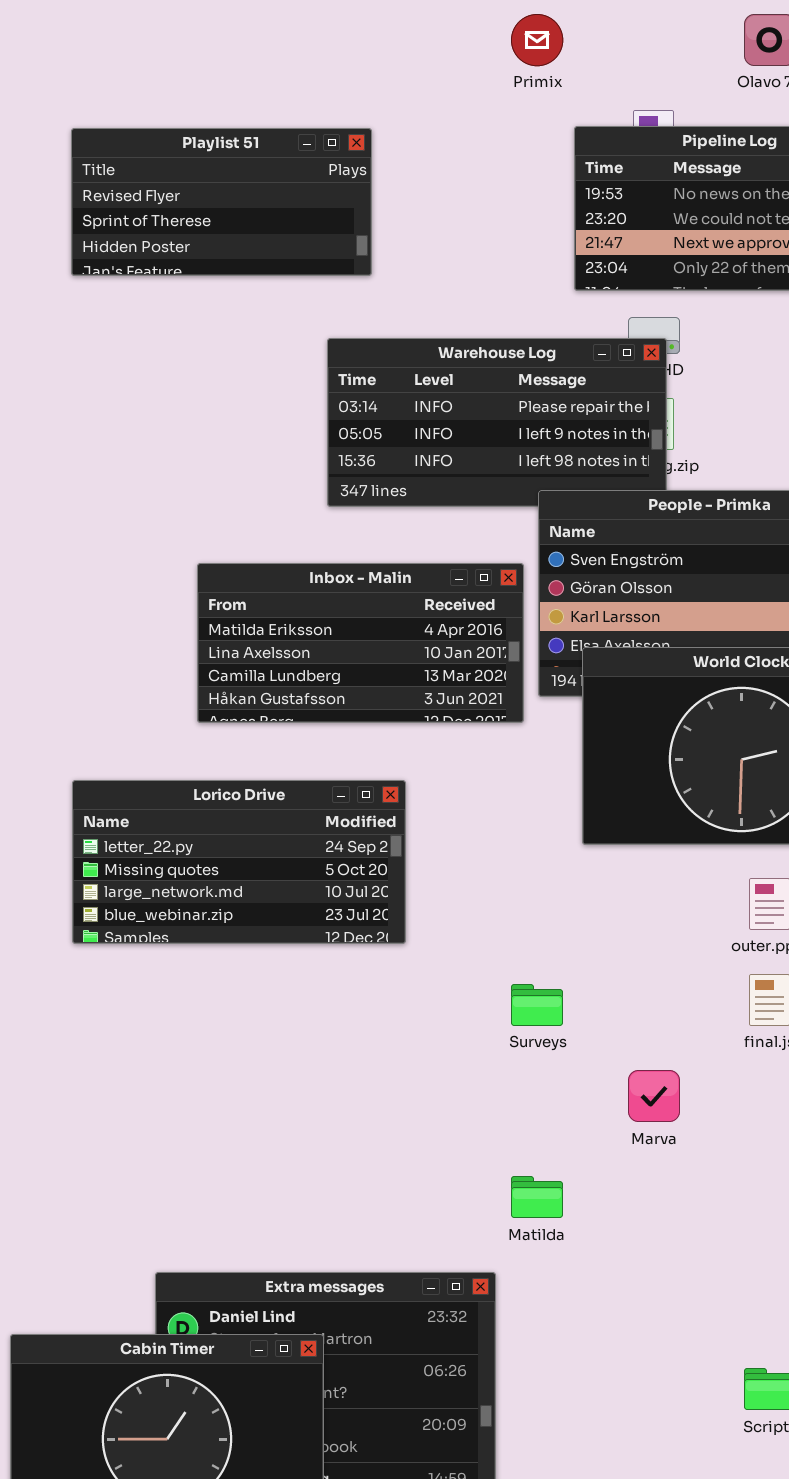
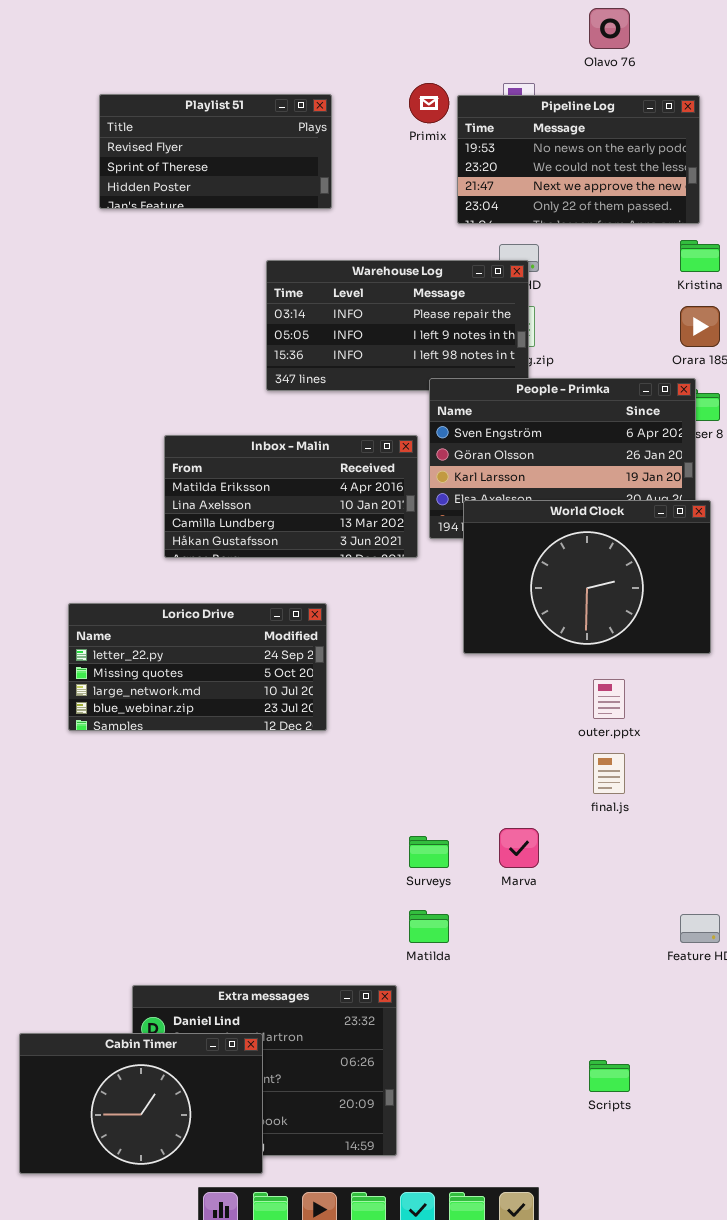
Primix: [511,14,563,66] -> [409,83,449,123], moved
Playlist 51: [71,128,372,276] -> [99,94,332,209], moved
Surveys: [511,984,563,1026] -> [409,836,449,868], moved

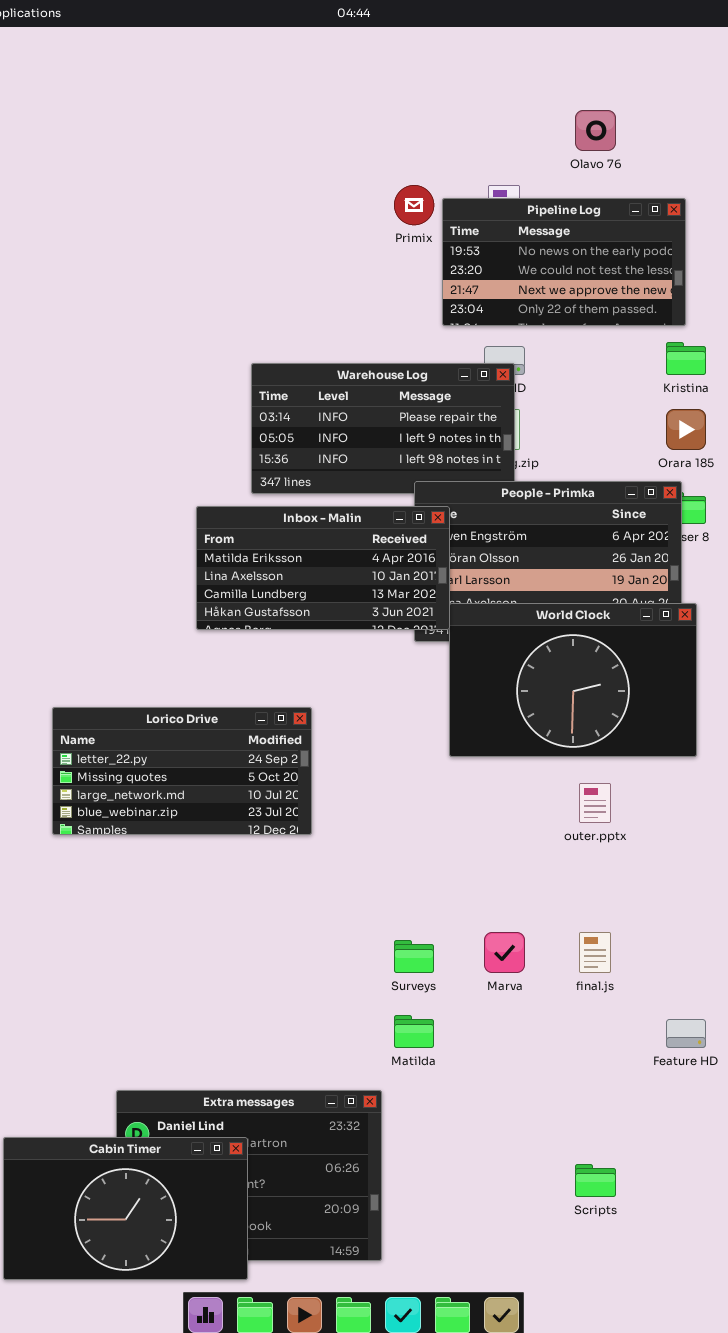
Playlist 51: [99,94,332,209] -> none, closed
Inbox - Malin: [164,435,418,558] -> [196,506,450,630], moved
final.js: [593,753,625,794] -> [579,932,611,973], moved

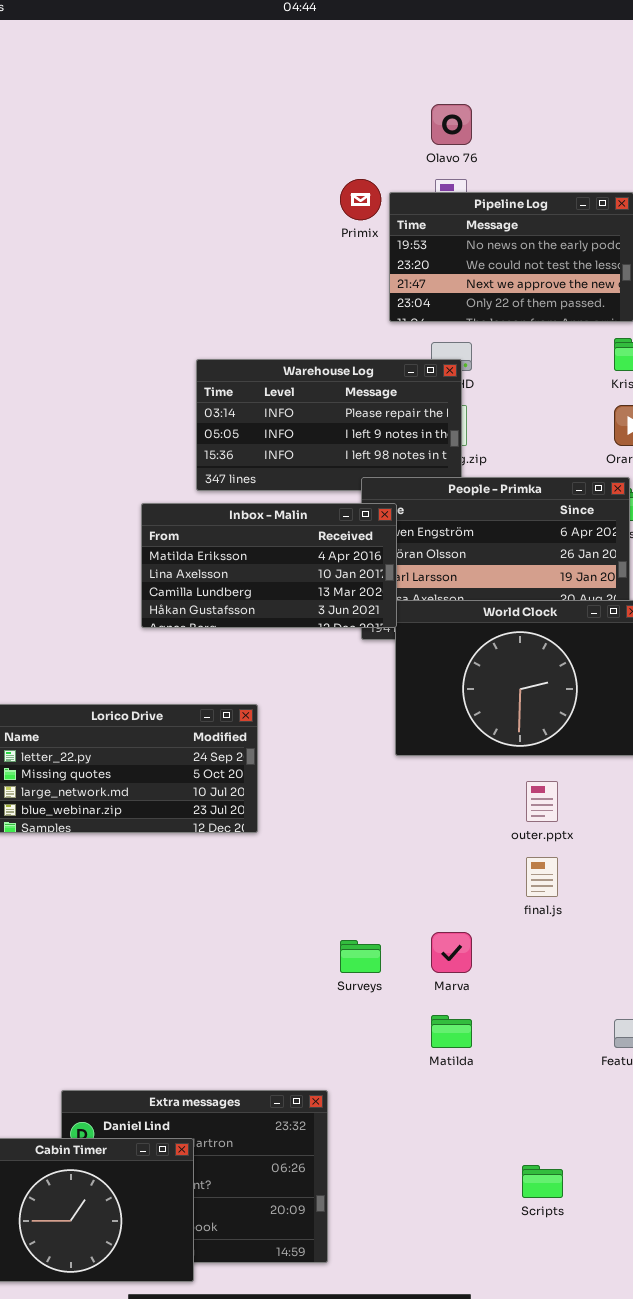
Olavo 76: [575,110,616,151] -> [431,104,472,145], moved
final.js: [579,932,611,973] -> [526,857,558,897], moved
Matilda: [394,1015,434,1048] -> [431,1015,472,1048], moved

